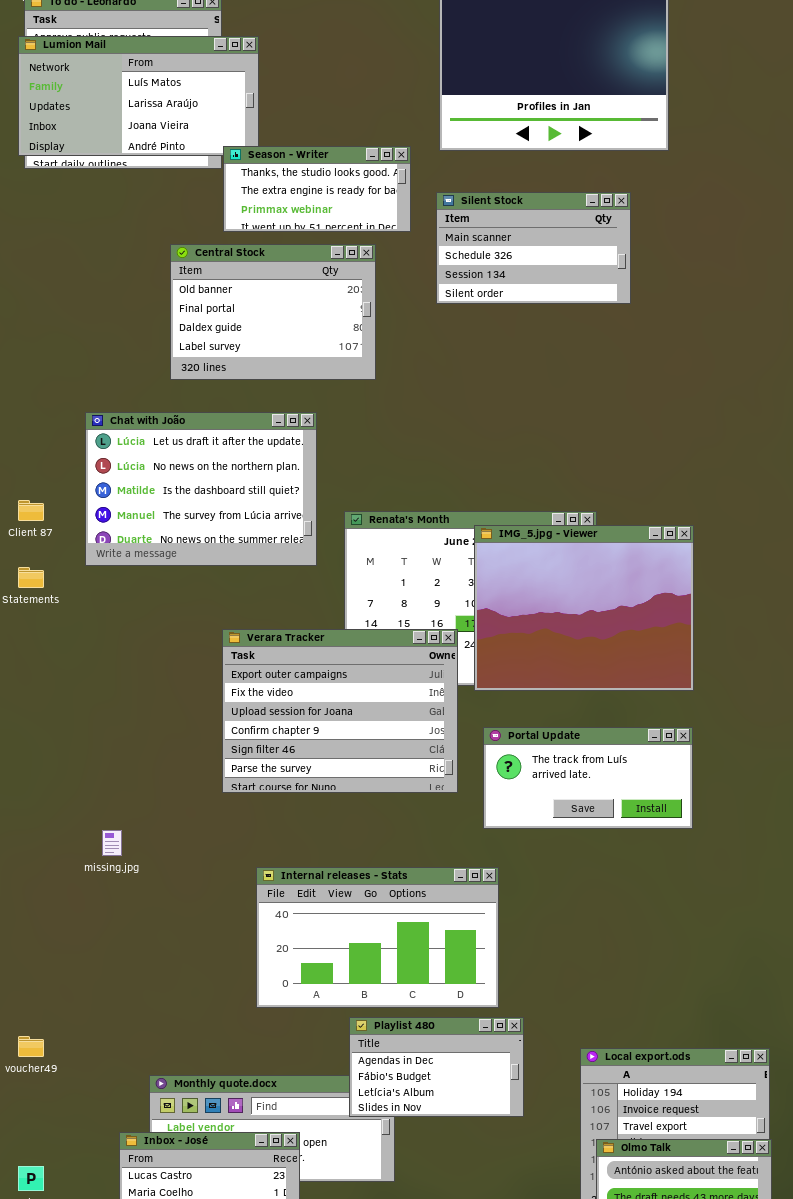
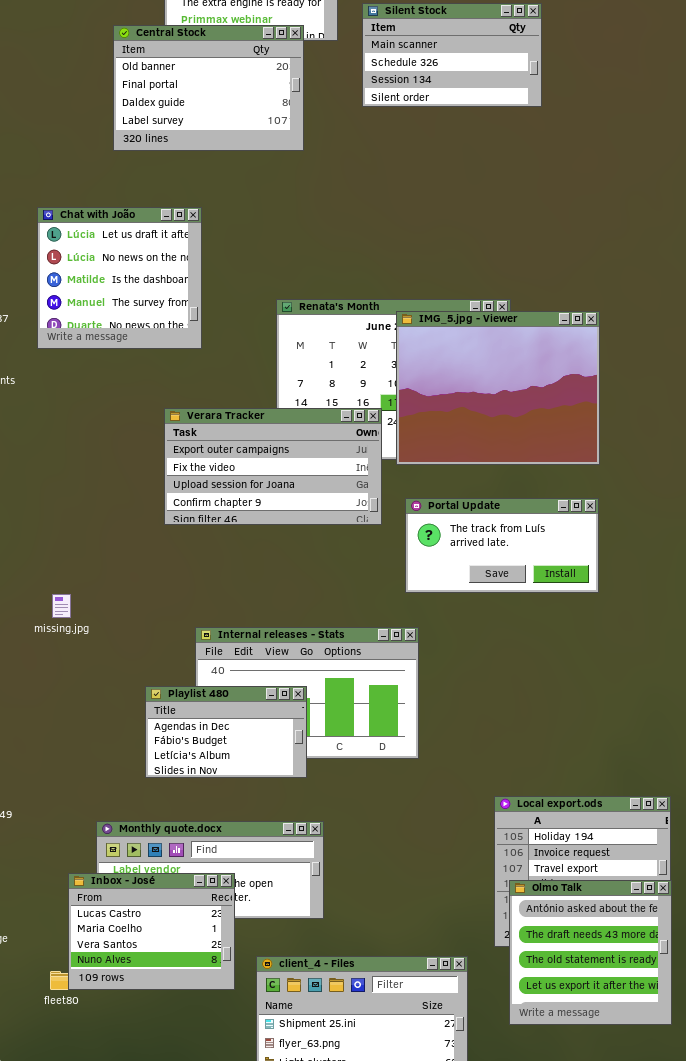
Central Stock: [170,244,376,380] -> [113,25,304,151], moved
Chat with João: [85,412,317,566] -> [37,207,202,349], resized
Verara Tracker: [222,629,458,793] -> [164,408,382,525], resized
Playlist 480: [349,1017,524,1117] -> [145,686,307,778], moved

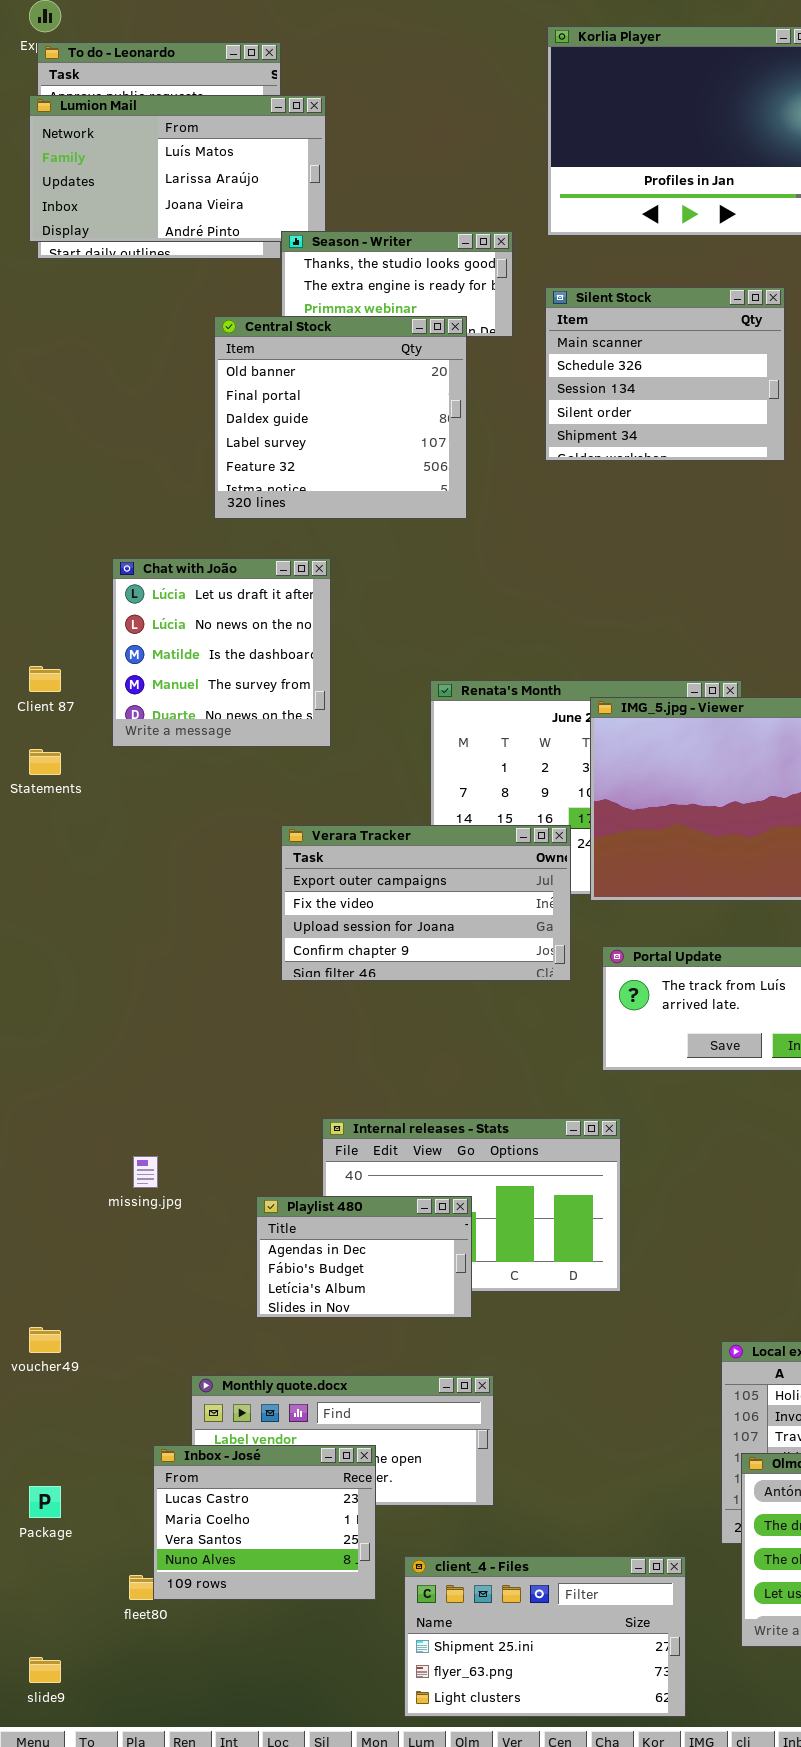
Silent Stock: [362,3,542,107] -> [545,287,785,461], resized
Central Stock: [113,25,304,151] -> [214,316,467,519], resized
missing.jpg: [52,594,71,618] -> [133,1156,158,1188], moved

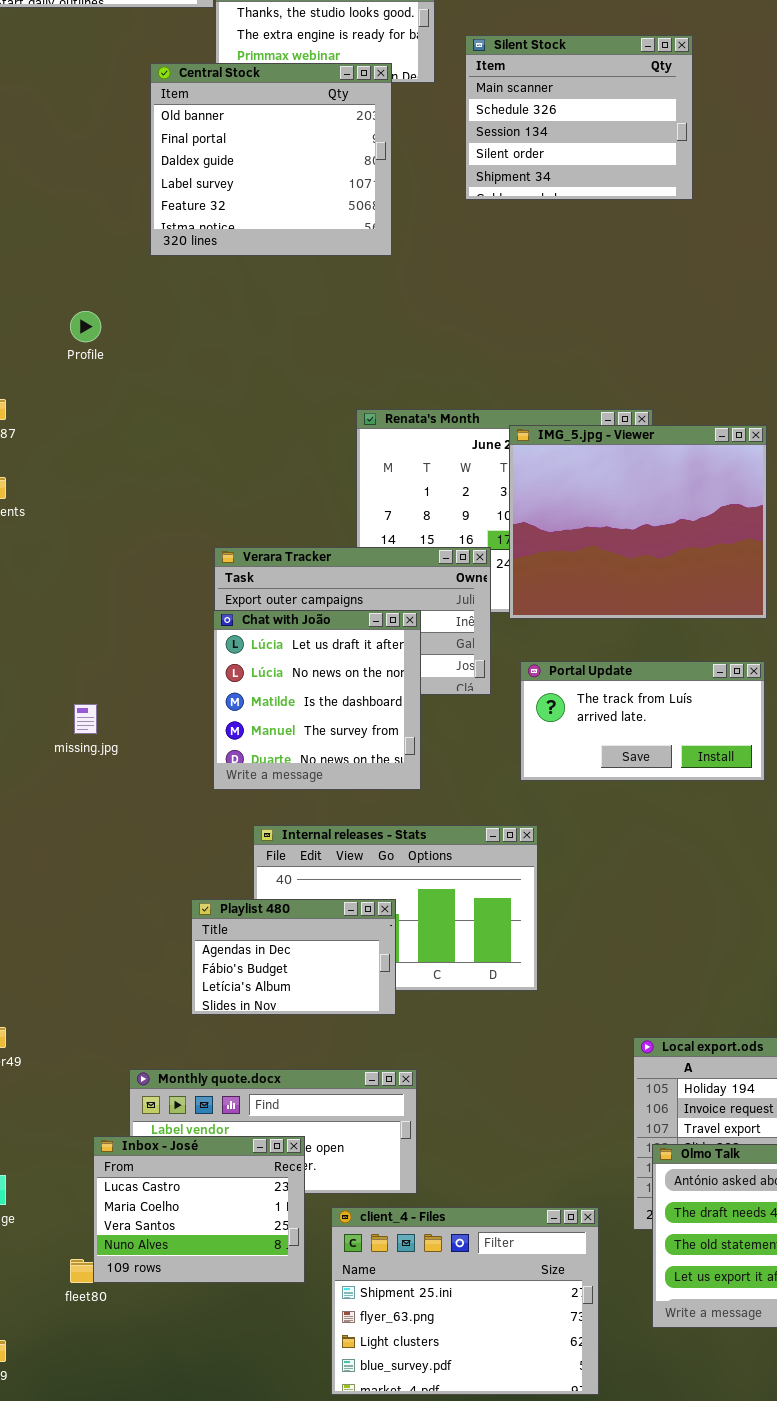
Chat with João: [112,558,331,747] -> [213,610,421,790], moved
missing.jpg: [133,1156,158,1188] -> [74,704,97,734], moved
client_4 - Files: [404,1556,686,1717] -> [331,1207,599,1395], resized

